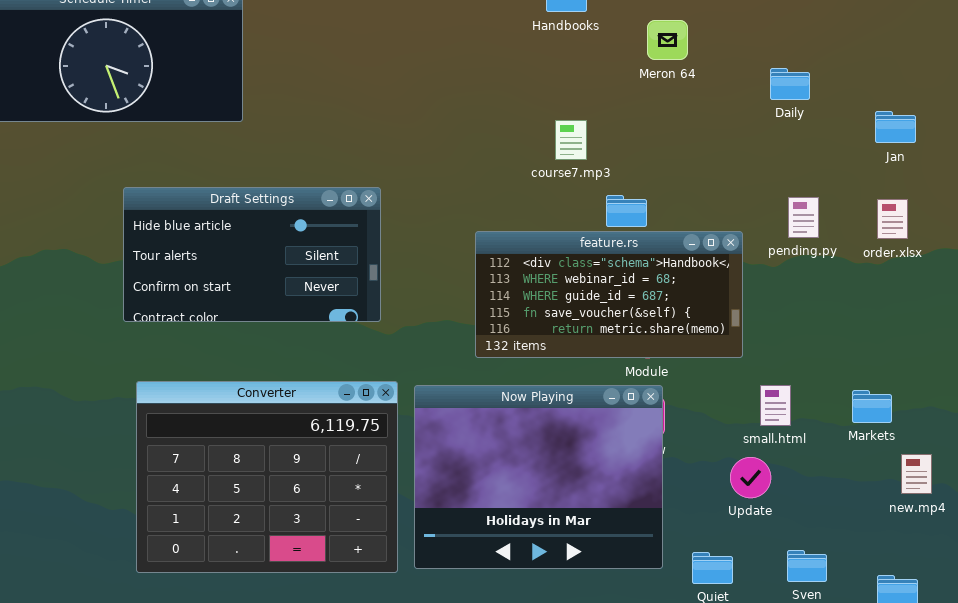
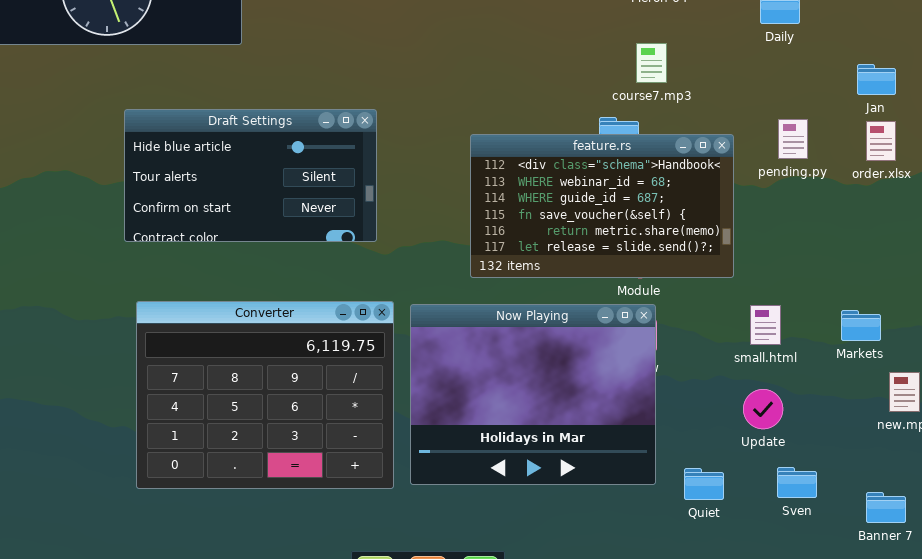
Jan: [875,111,916,143] -> [857,64,896,95], moved
course7.mp3: [555,120,587,160] -> [636,43,667,83], moved
feature.rs: [475,231,743,358] -> [470,134,734,278], resized
Update: [730,457,771,498] -> [743,389,783,429], moved

